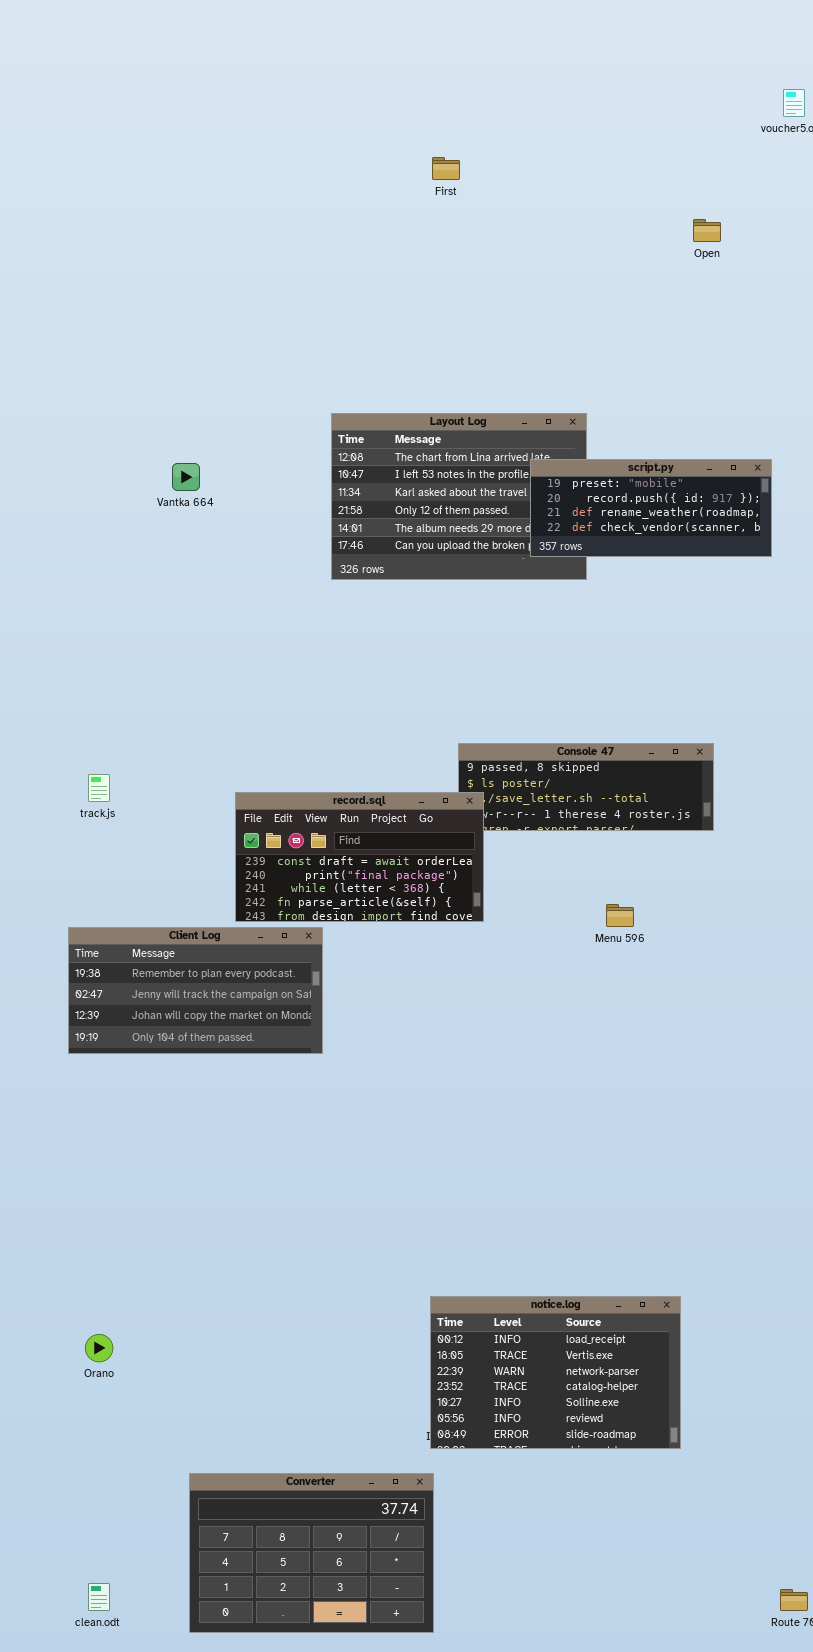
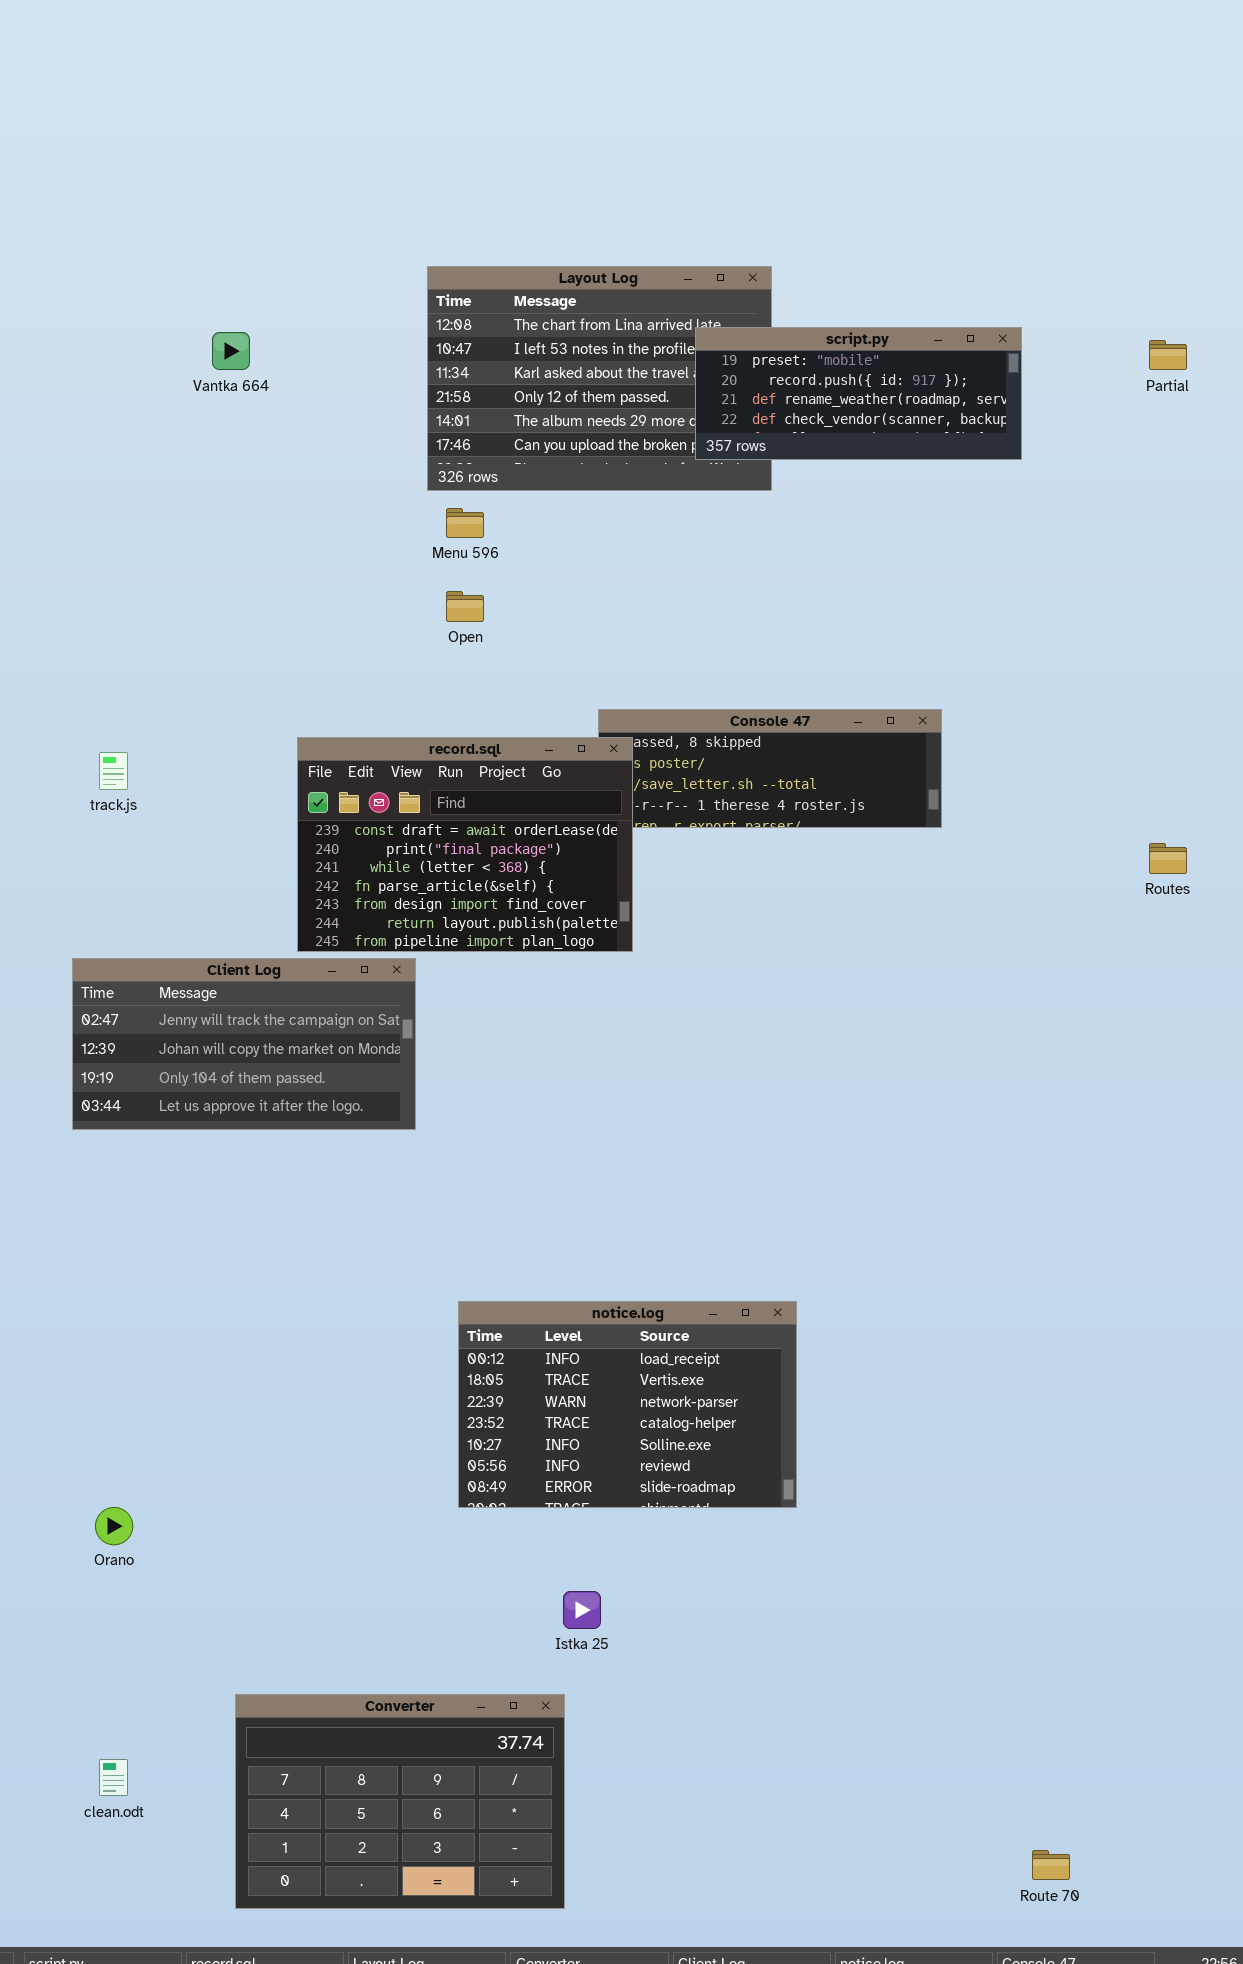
Open: [693,219,721,242] -> [446,591,484,622], moved
record.sql: [235,792,484,922] -> [297,737,633,952], resized
Menu 596: [606,904,634,927] -> [446,508,484,538], moved
Client Log: [68,927,323,1054] -> [72,958,416,1130], scrolled down 1 row
notice.log: [430,1296,681,1449] -> [458,1301,797,1508], moved
clean.odt: [88,1583,110,1611] -> [99,1759,128,1796], moved

